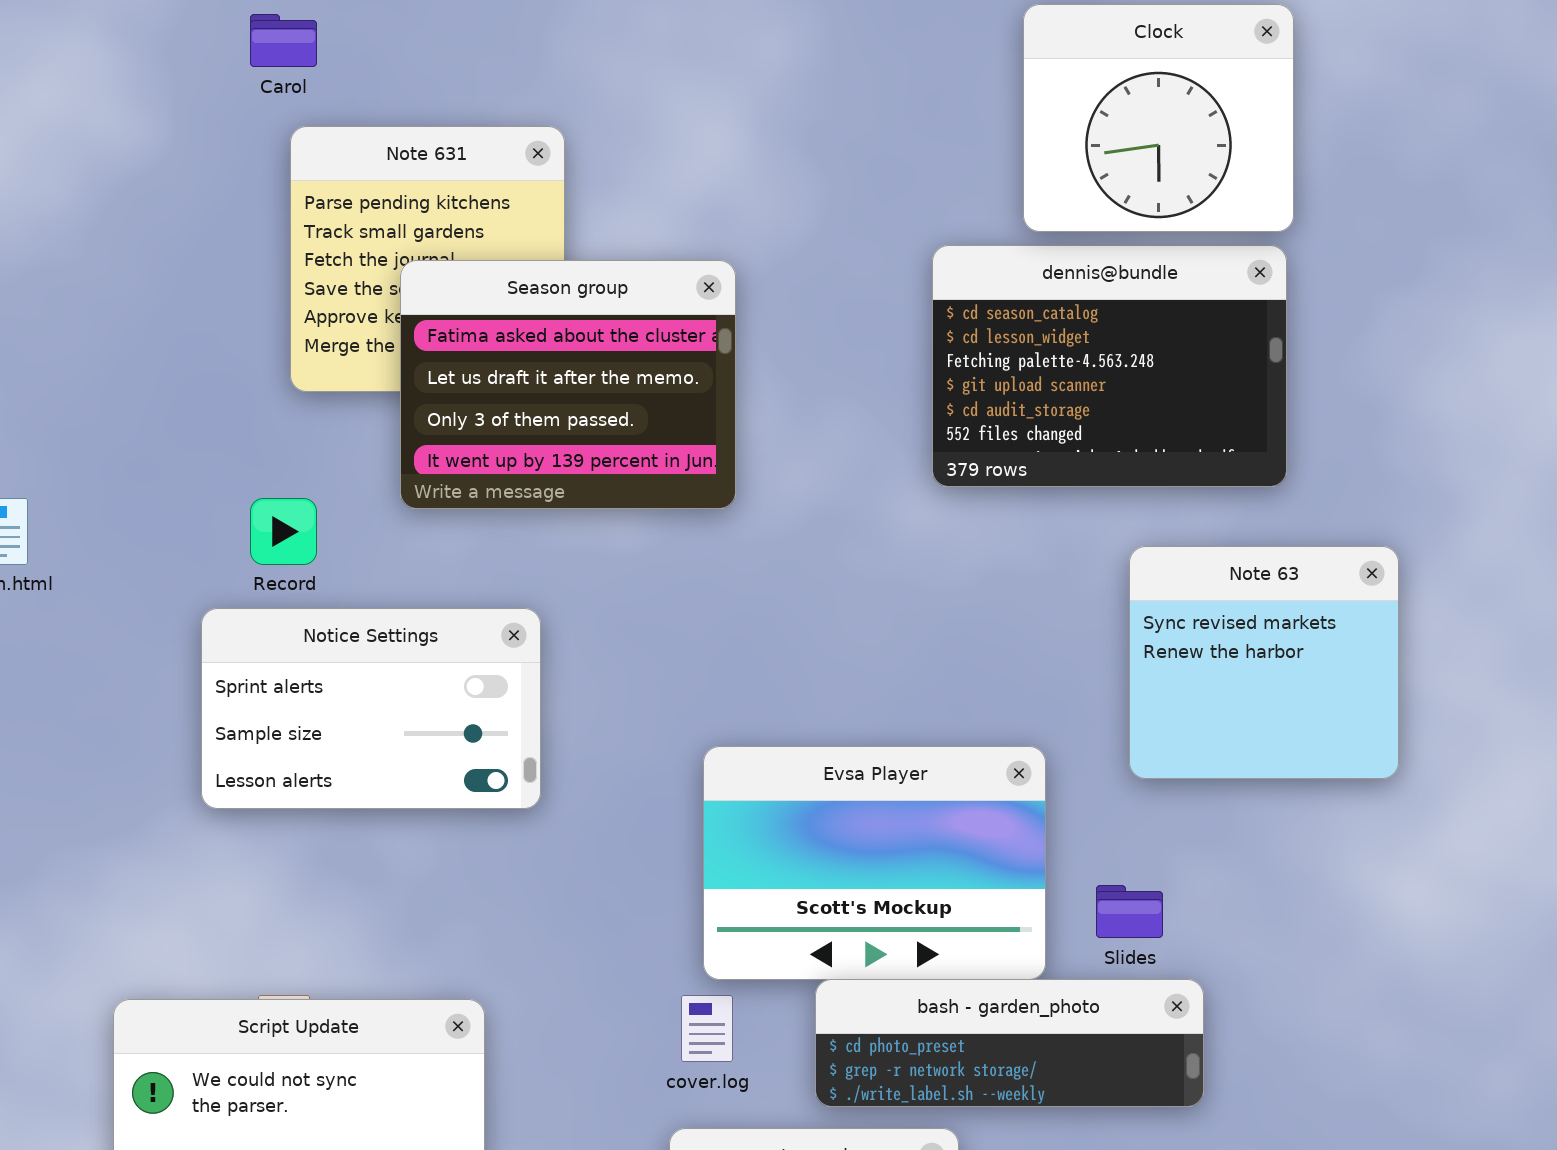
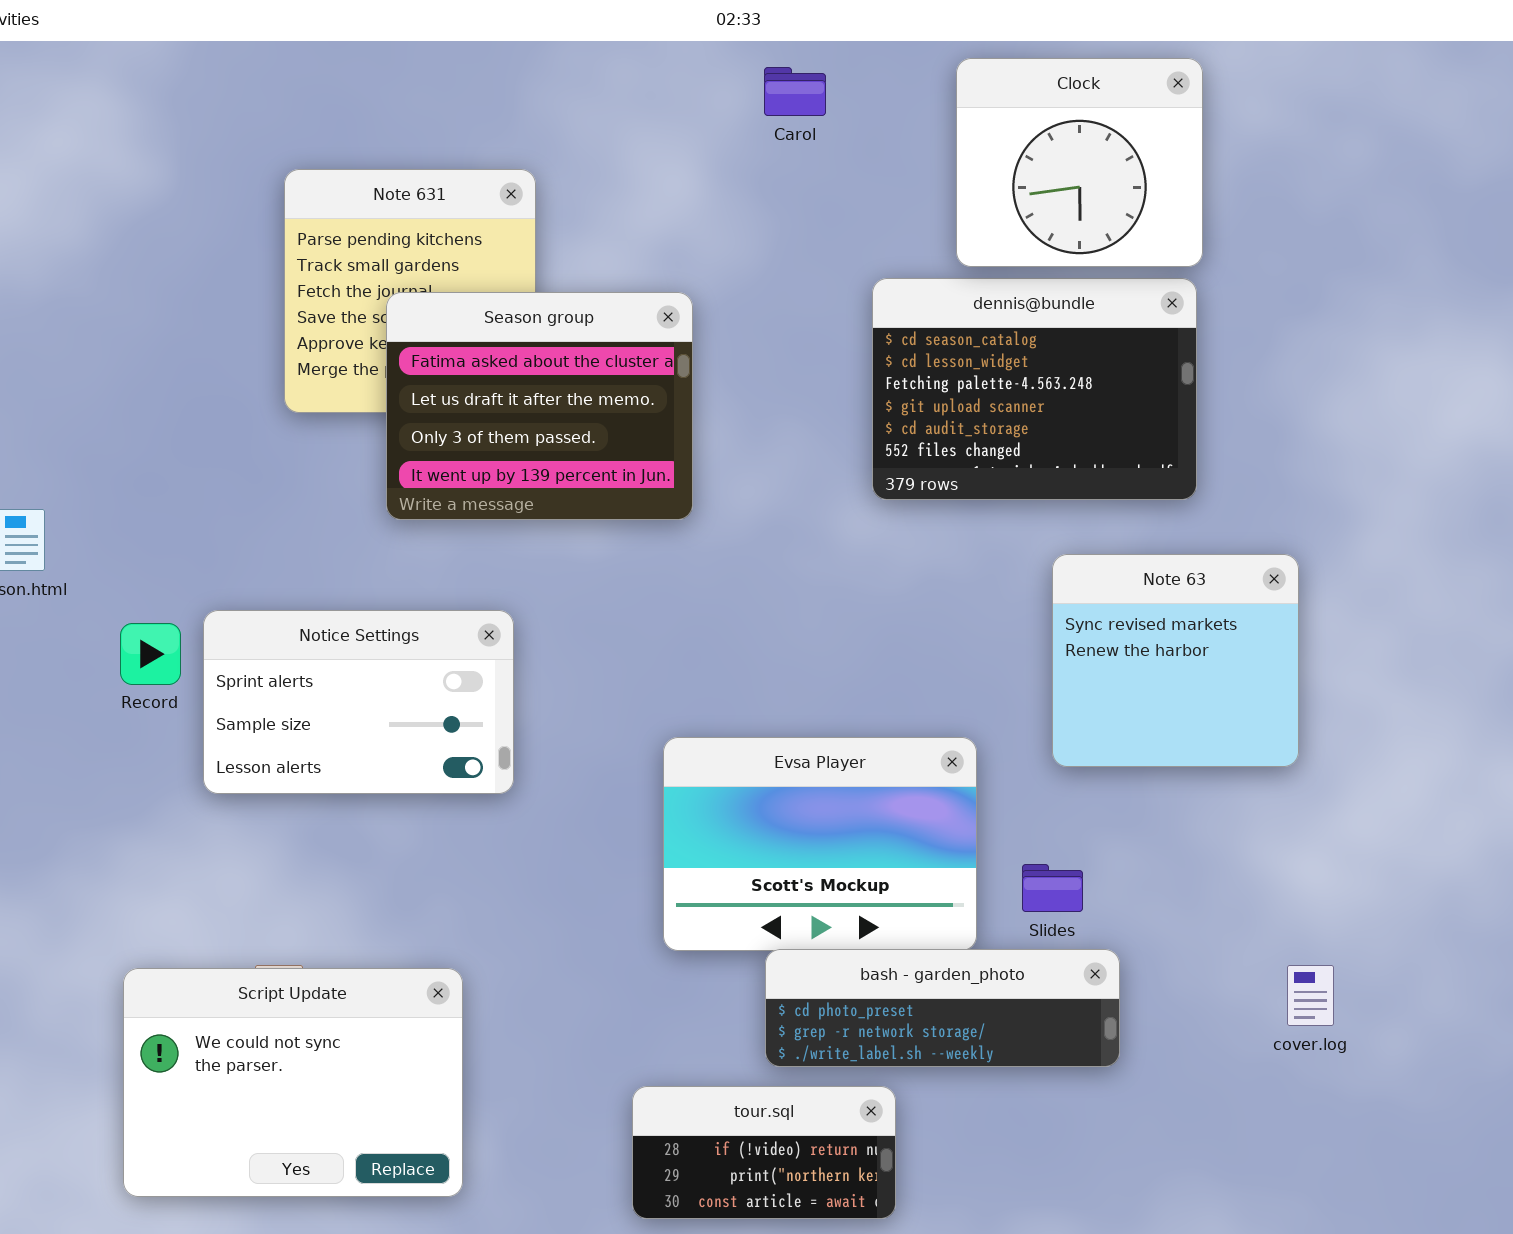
Carol: [250,14,317,67] -> [764,67,826,116], moved
Record: [250,498,317,565] -> [120,623,181,685], moved
cover.log: [681,995,733,1062] -> [1287,965,1334,1026], moved

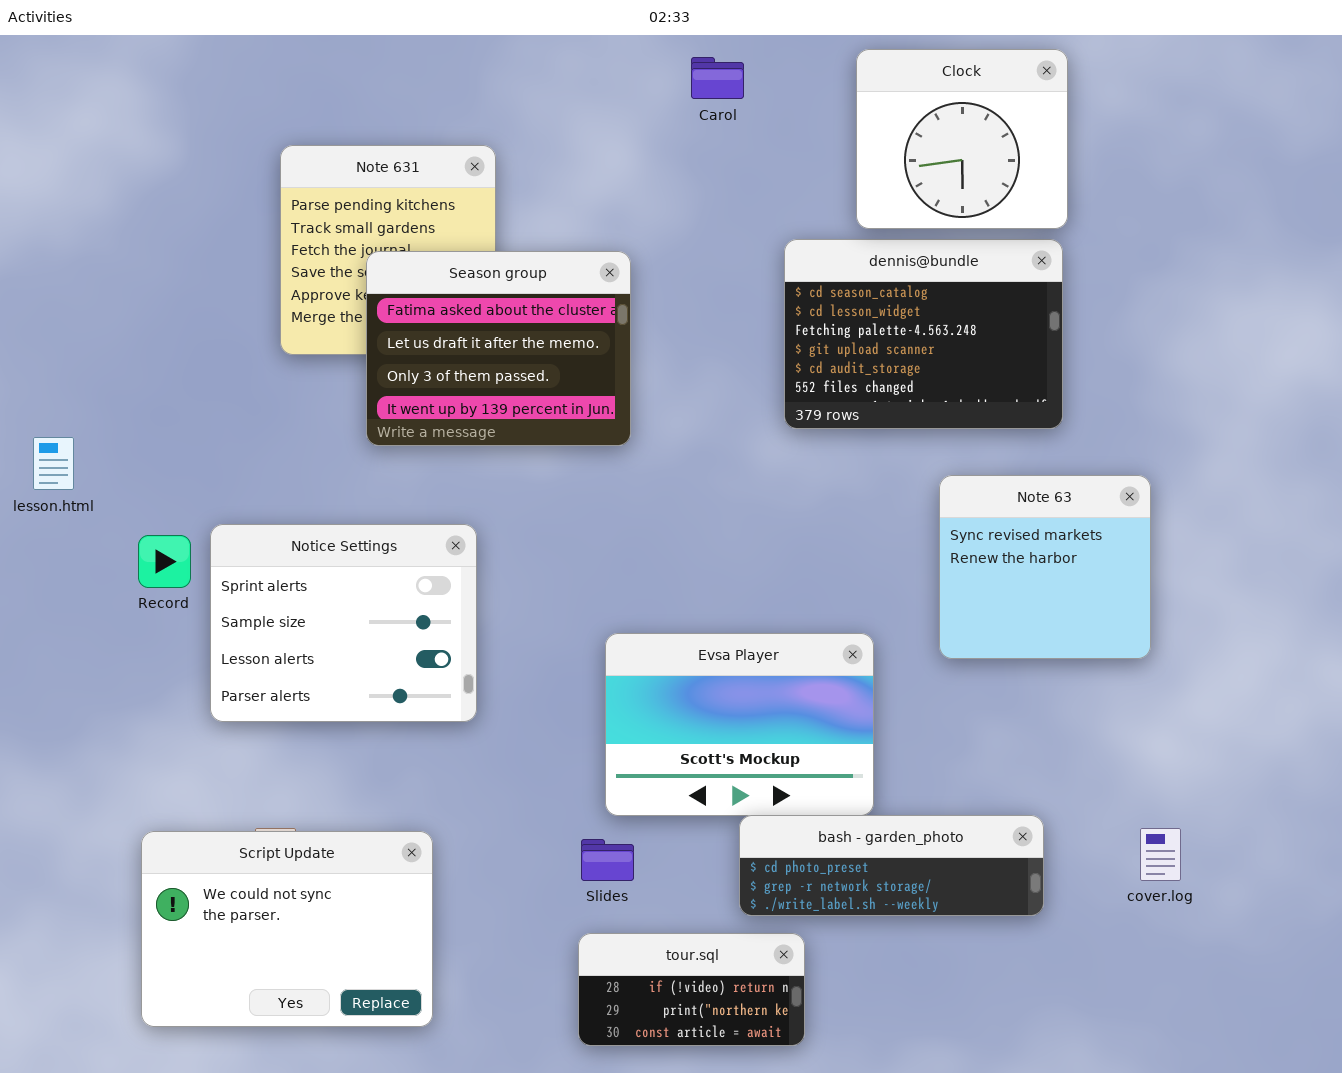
Notice Settings: [203,610,514,794] -> [210,524,477,722], resized
Slides: [1022,864,1083,912] -> [581,839,634,881], moved
bash - garden_photo: [765,949,1120,1067] -> [739,815,1044,916], moved

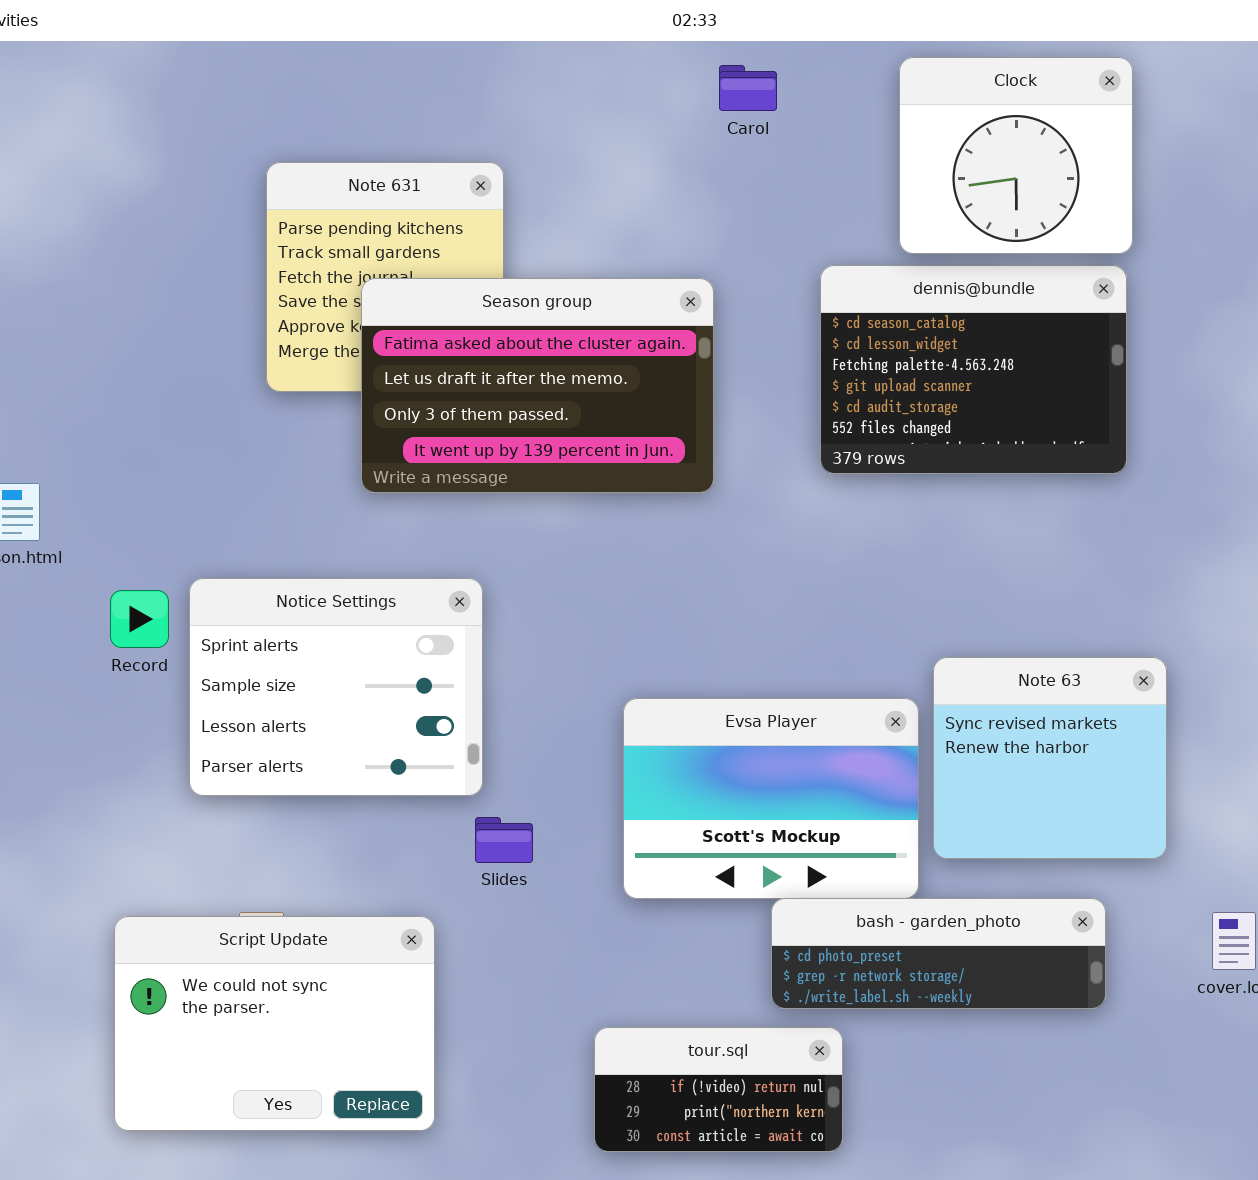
Season group: [366,251,631,446] -> [361,278,714,493], resized
Note 63: [939,475,1151,659] -> [933,657,1167,859], moved
Slides: [581,839,634,881] -> [475,817,533,863], moved

